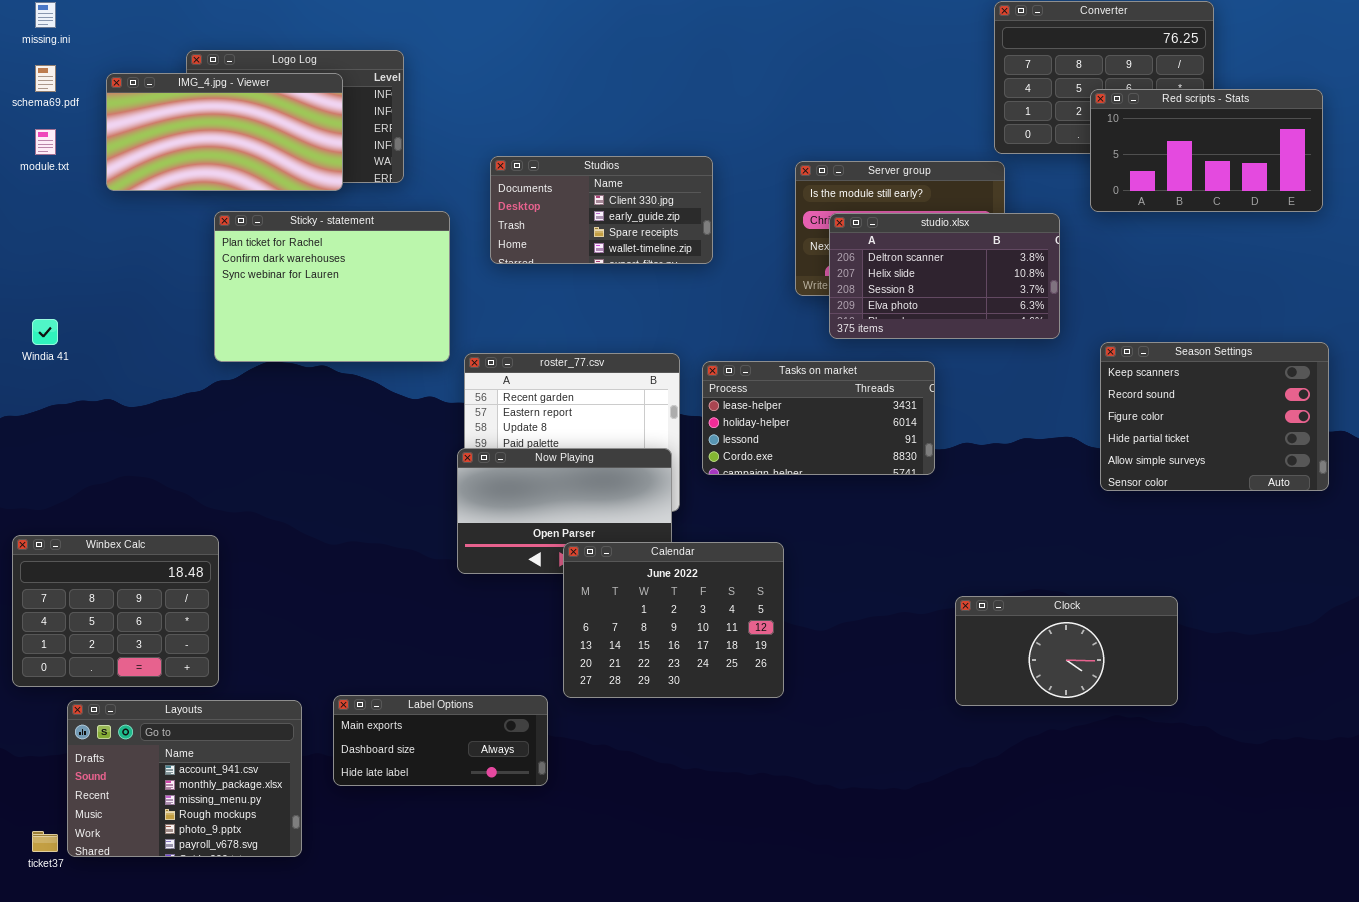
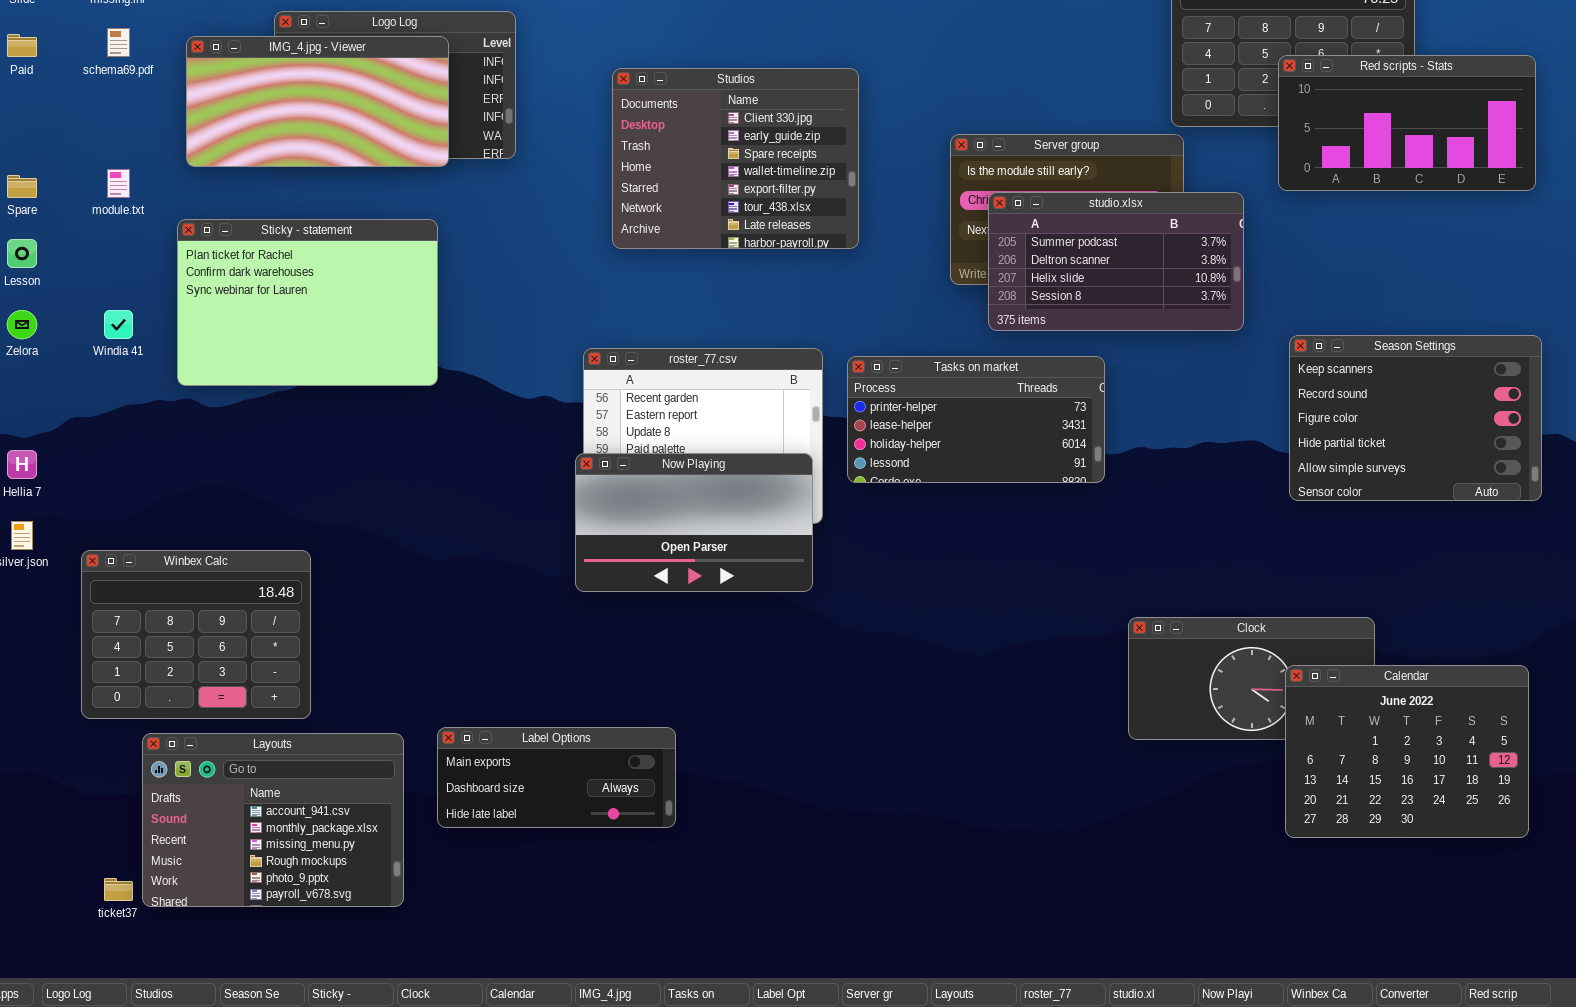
module.txt: [35,129,56,155] -> [107,169,130,198], moved
Studios: [490,156,713,264] -> [612,68,859,249], resized
Sticky - statement: [214,211,450,362] -> [177,219,438,386], moved
studio.xlsx: [829,213,1060,339] -> [988,192,1244,331], scrolled up 1 row
Tasks on market: [702,361,935,475] -> [847,356,1105,483], scrolled up 1 row
Calendar: [563,542,784,698] -> [1285,665,1529,838], moved

